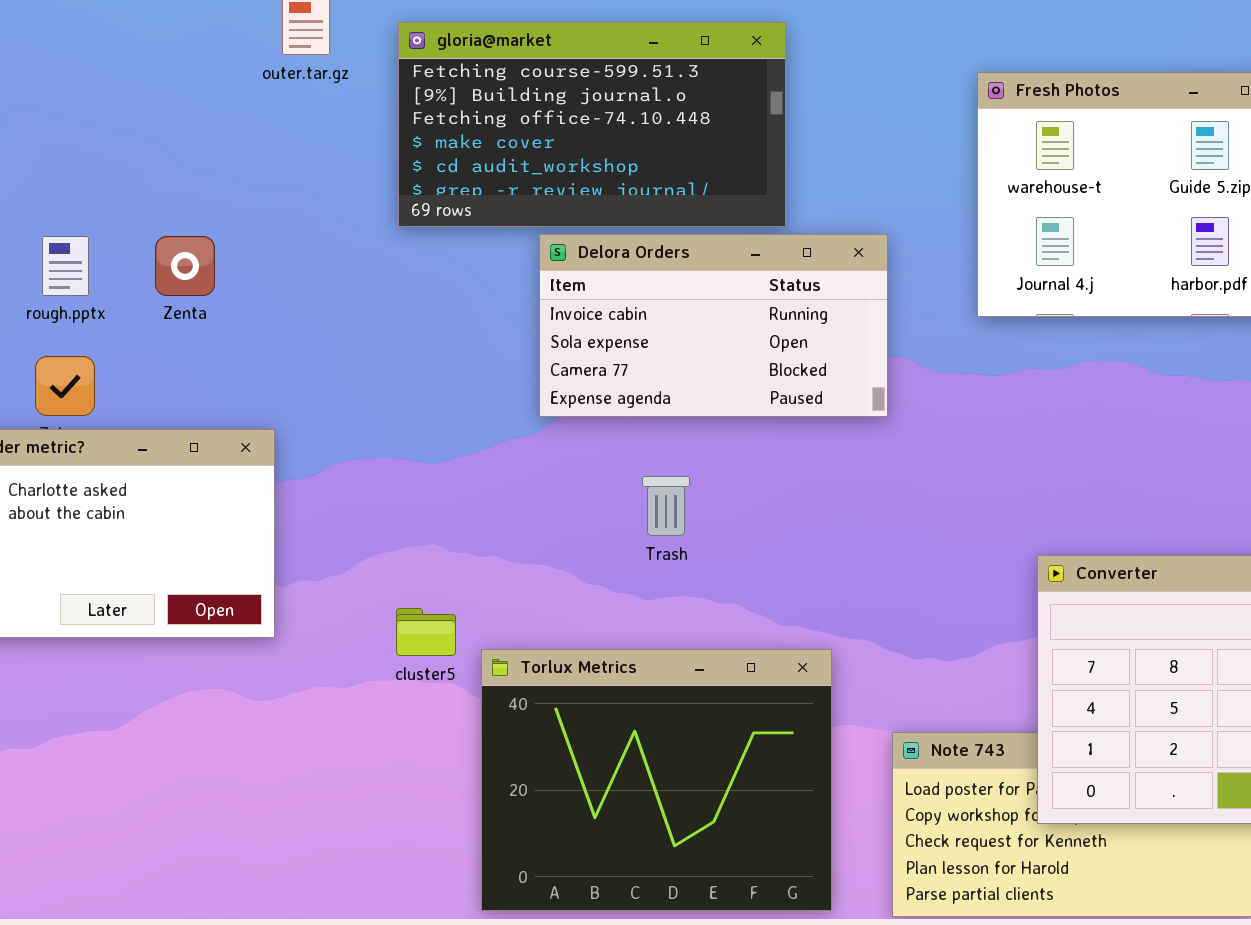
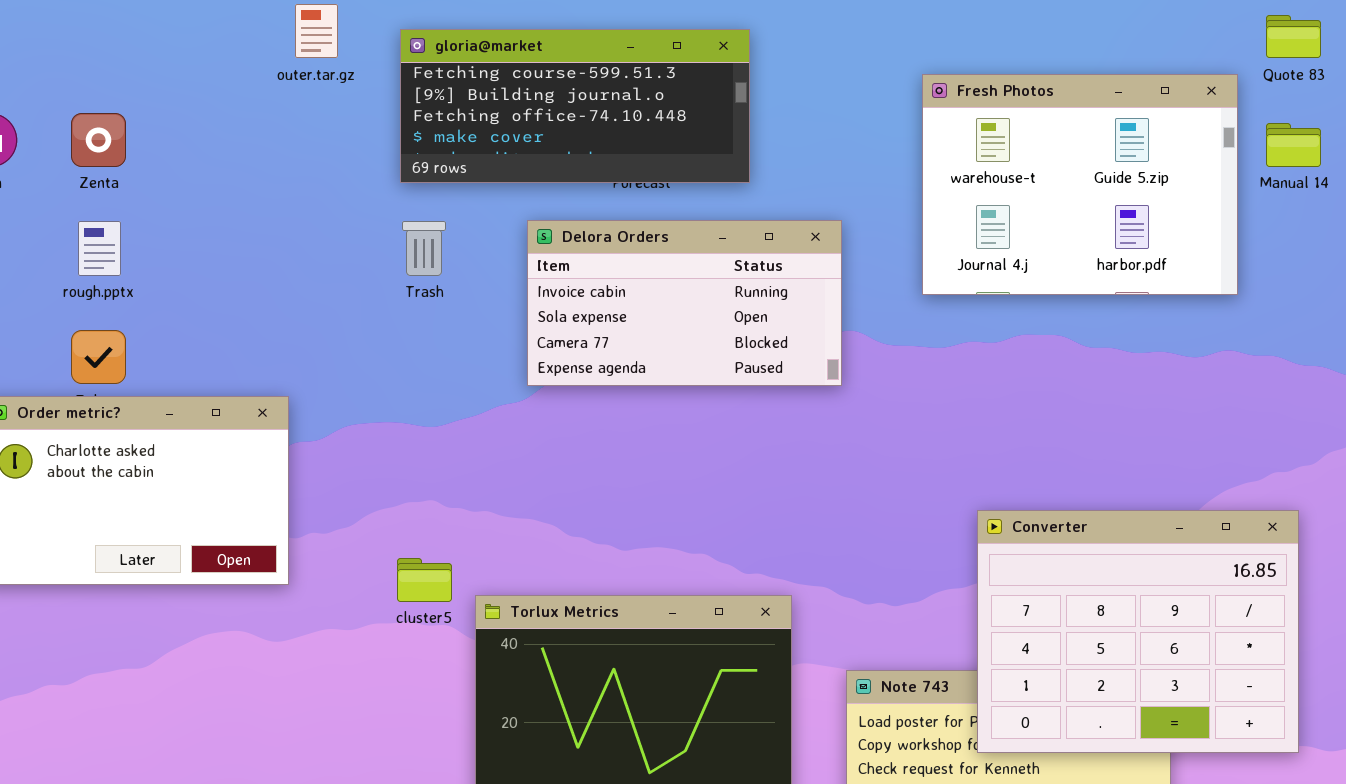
gloria@market: [398,22,786,227] -> [400,29,750,183], resized
Zenta: [155,236,215,296] -> [71,113,126,167], moved
Trash: [642,476,690,536] -> [402,221,446,276], moved

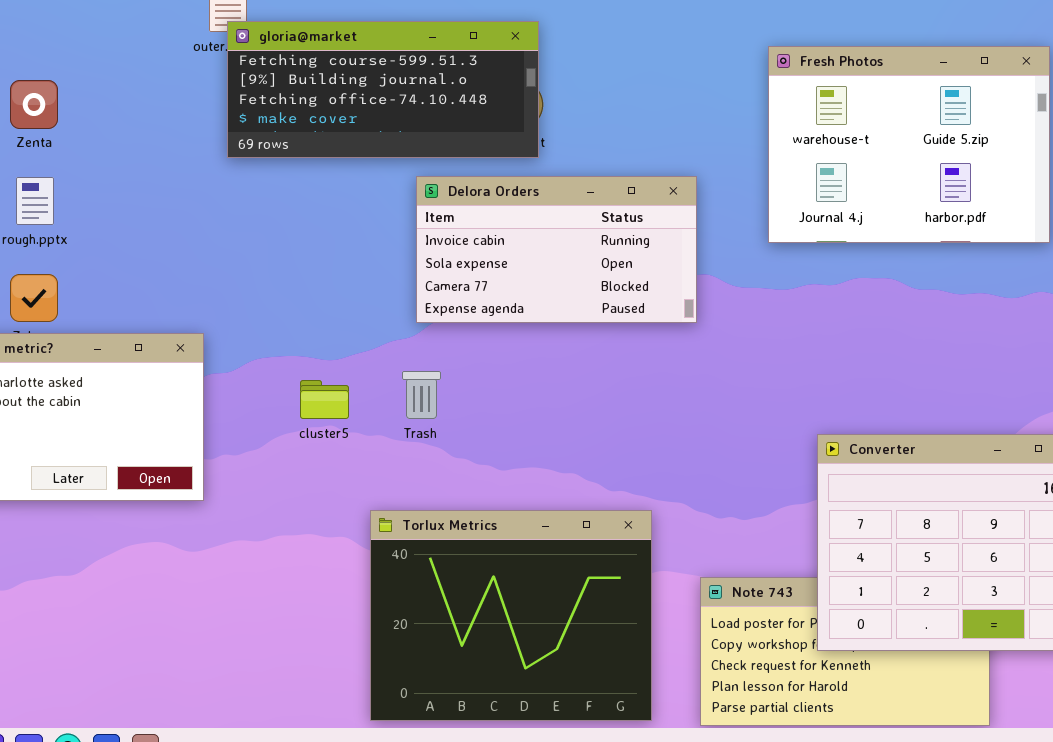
gloria@market: [400,29,750,183] -> [227,21,539,158], moved
Trash: [402,221,446,276] -> [402,371,441,419], moved
cluster5: [397,558,452,602] -> [300,380,349,419], moved

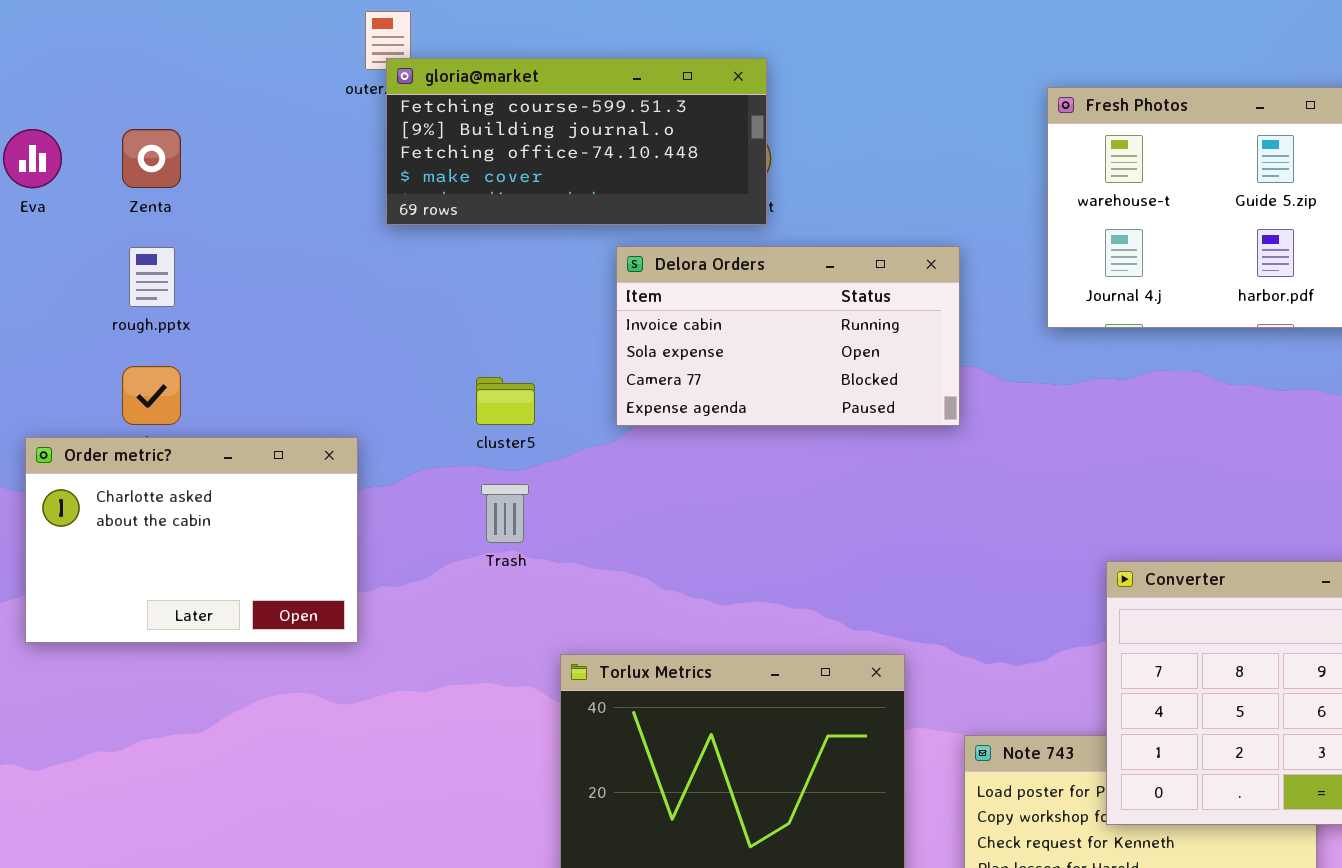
Trash: [402,371,441,419] -> [481,484,529,543], moved
cluster5: [300,380,349,419] -> [476,377,535,425], moved

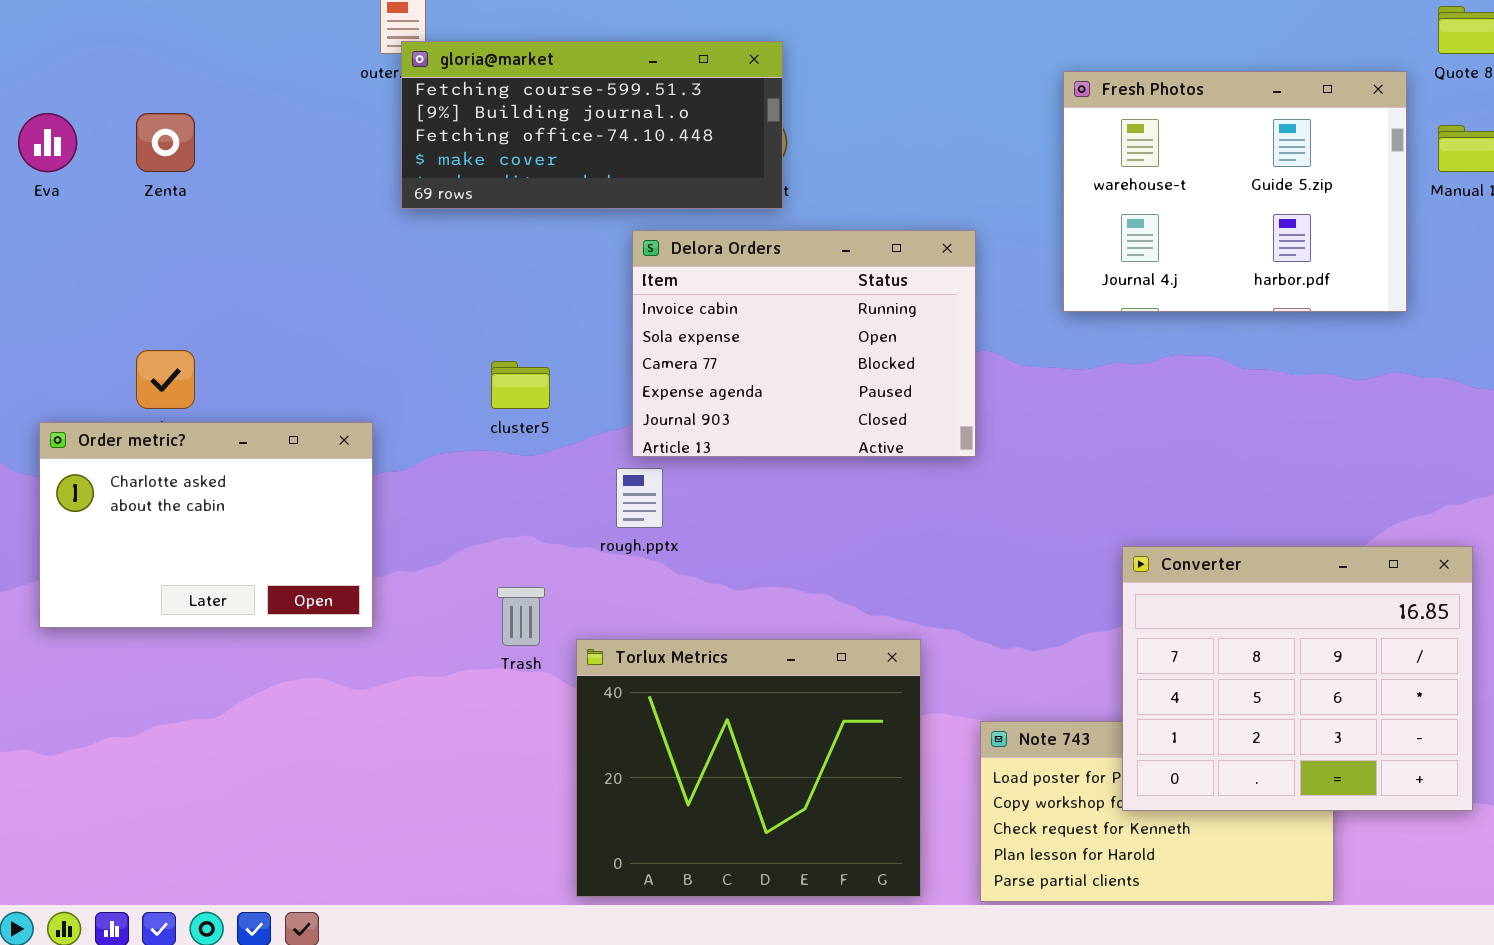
Delora Orders: [616,246,960,426] -> [632,230,976,457], resized
rough.pptx: [129,247,175,307] -> [616,468,663,528], moved
Trash: [481,484,529,543] -> [497,587,545,646], moved

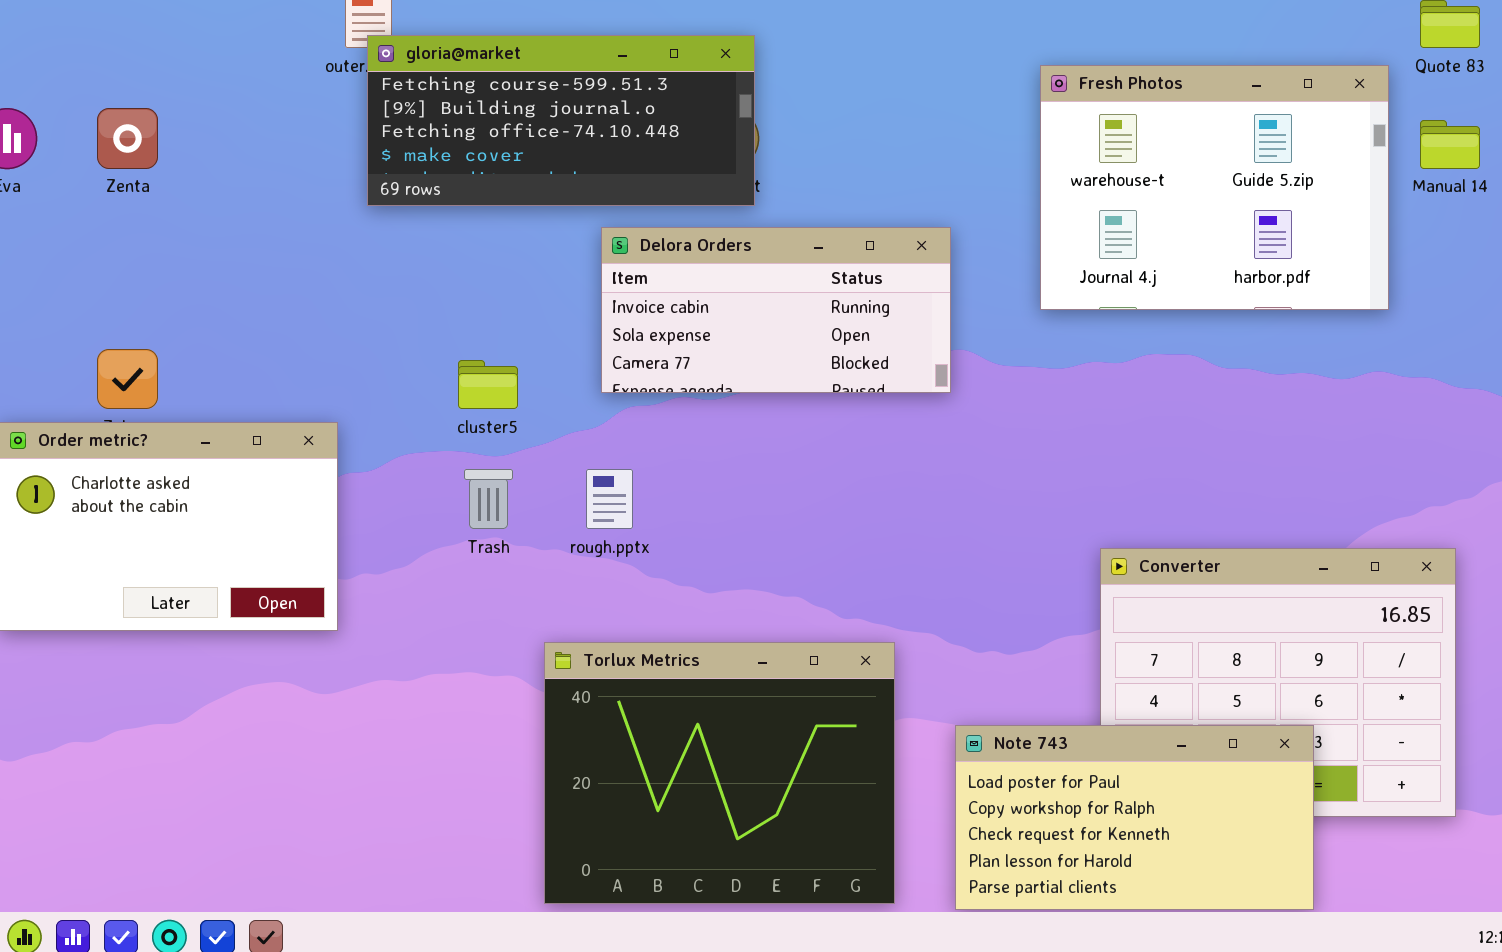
Delora Orders: [632,230,976,457] -> [601,227,951,393], resized
Trash: [497,587,545,646] -> [464,469,513,529], moved
Note 743: [980,721,1334,902] -> [955,725,1314,910], raised

